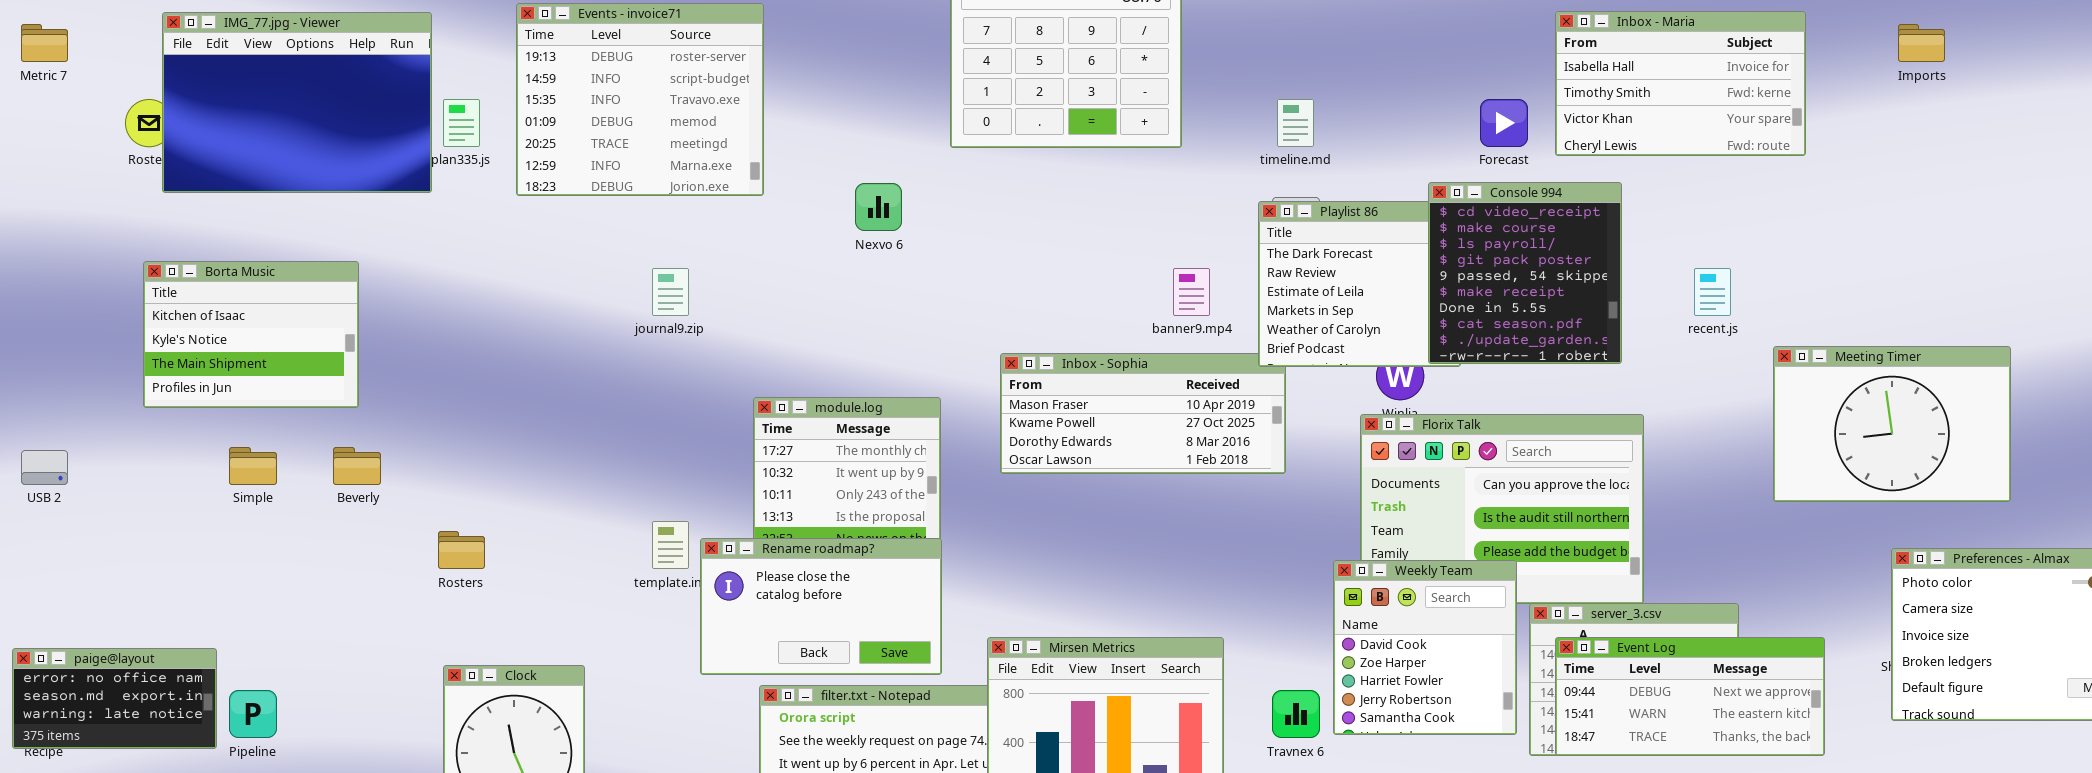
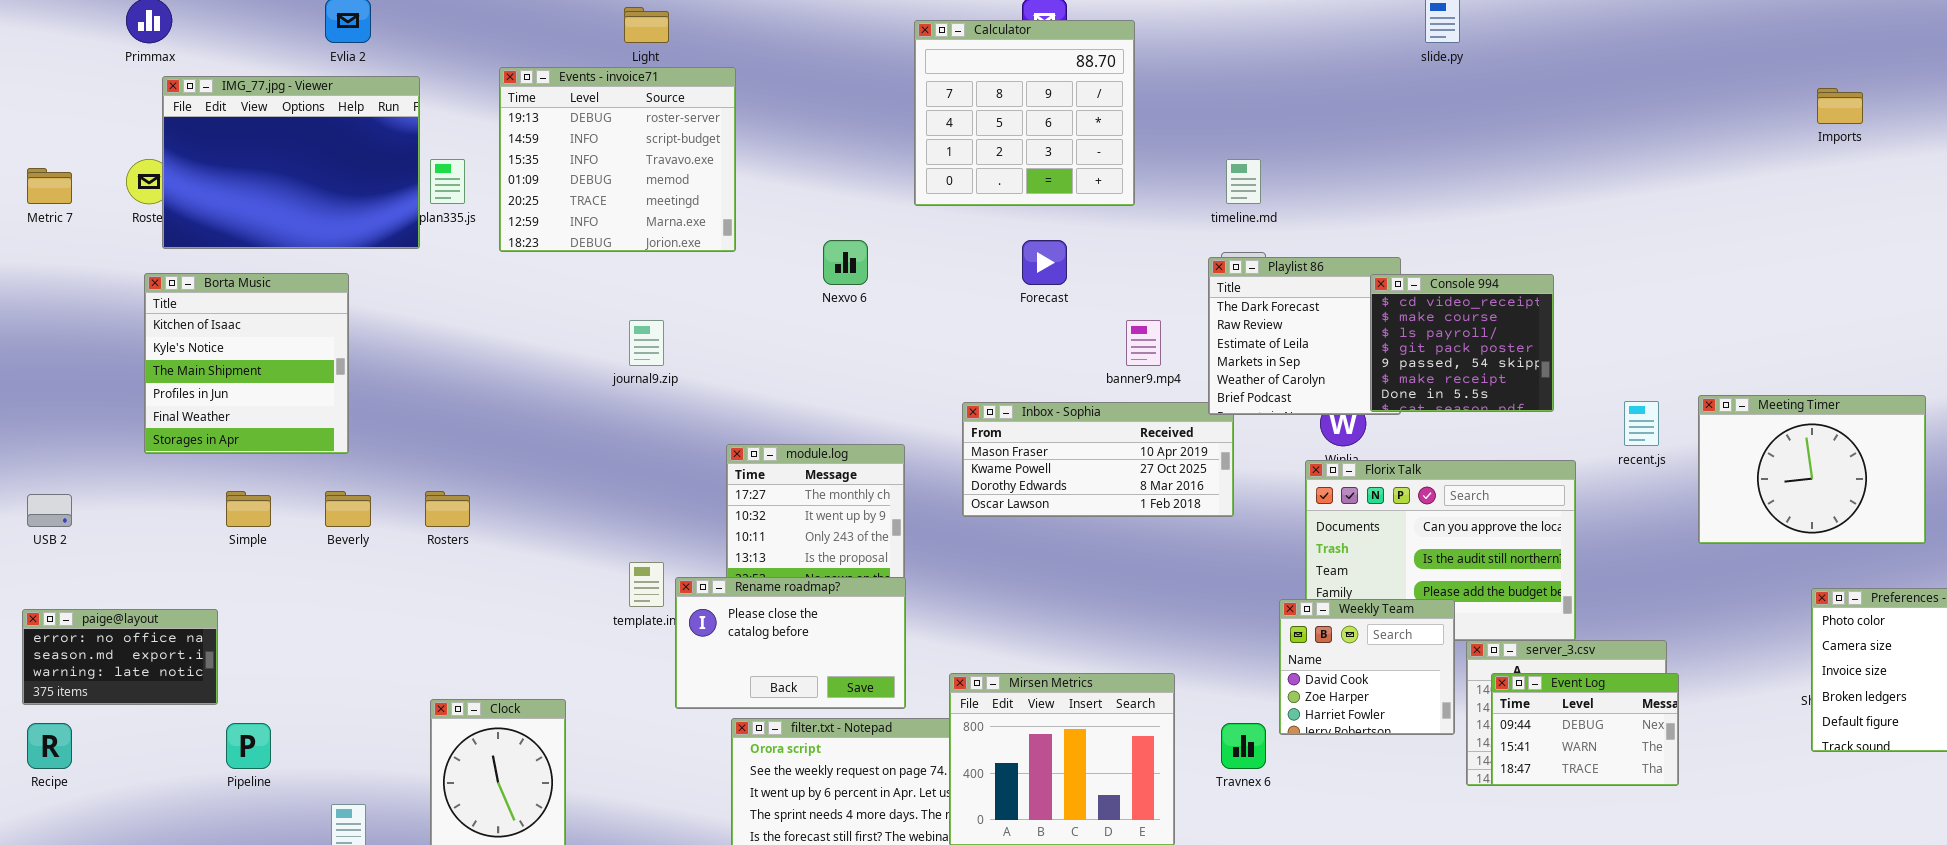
Inbox - Maria: [1555,11,1806,156] -> none, closed
Metric 7: [21,24,68,62] -> [27,168,72,204], moved
Forecast: [1480,99,1528,147] -> [1022,240,1067,285], moved
Console 994: [1428,182,1622,364] -> [1370,274,1554,412], resized
Borta Music: [143,261,359,408] -> [144,273,349,454], resized
recent.js: [1694,268,1731,316] -> [1624,401,1659,446], moved
Rosters: [438,531,485,569] -> [425,491,470,527], moved
Weekly Team: [1333,560,1517,735] -> [1279,599,1455,735], resized
Event Log: [1555,637,1825,756] -> [1491,673,1679,786], resized
paige@layout: [12,648,217,749] -> [22,609,218,705], moved

